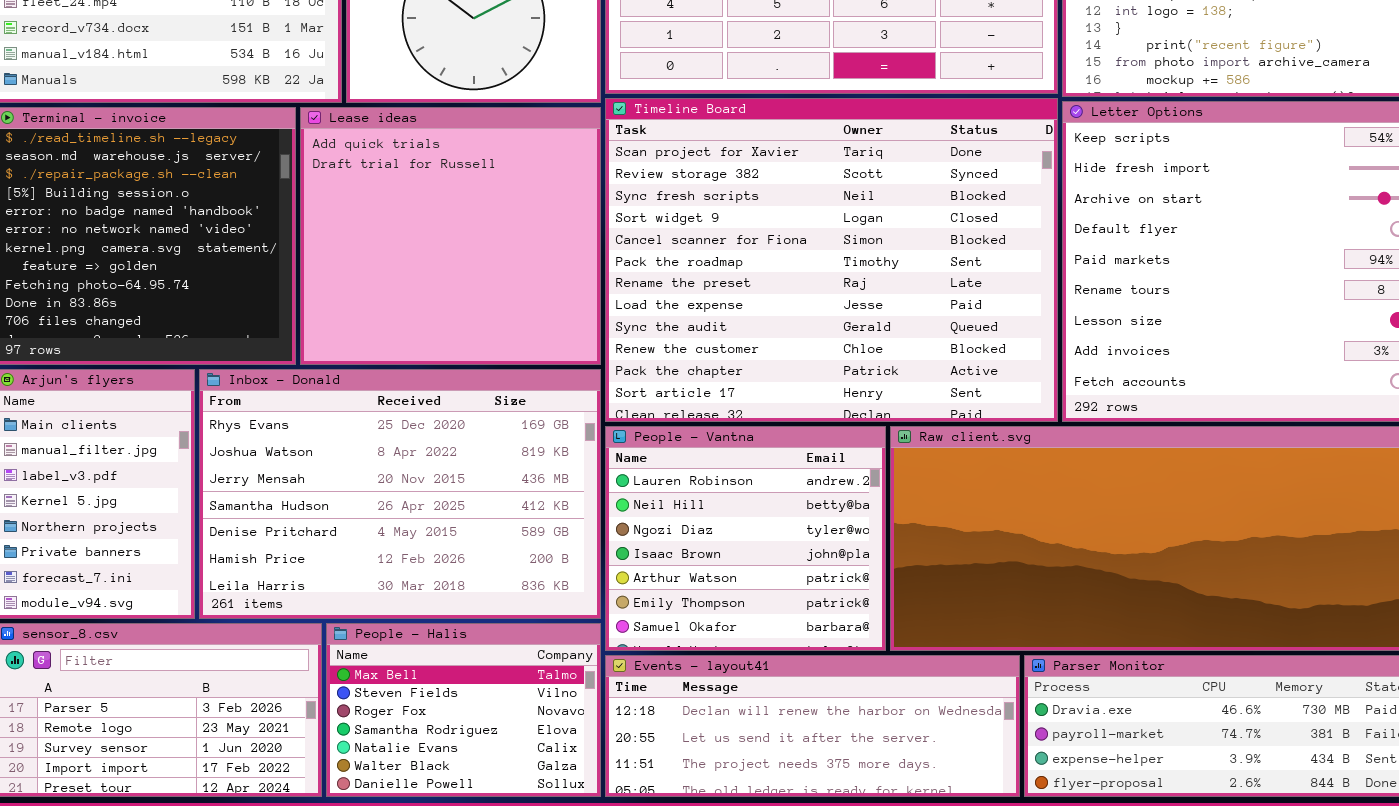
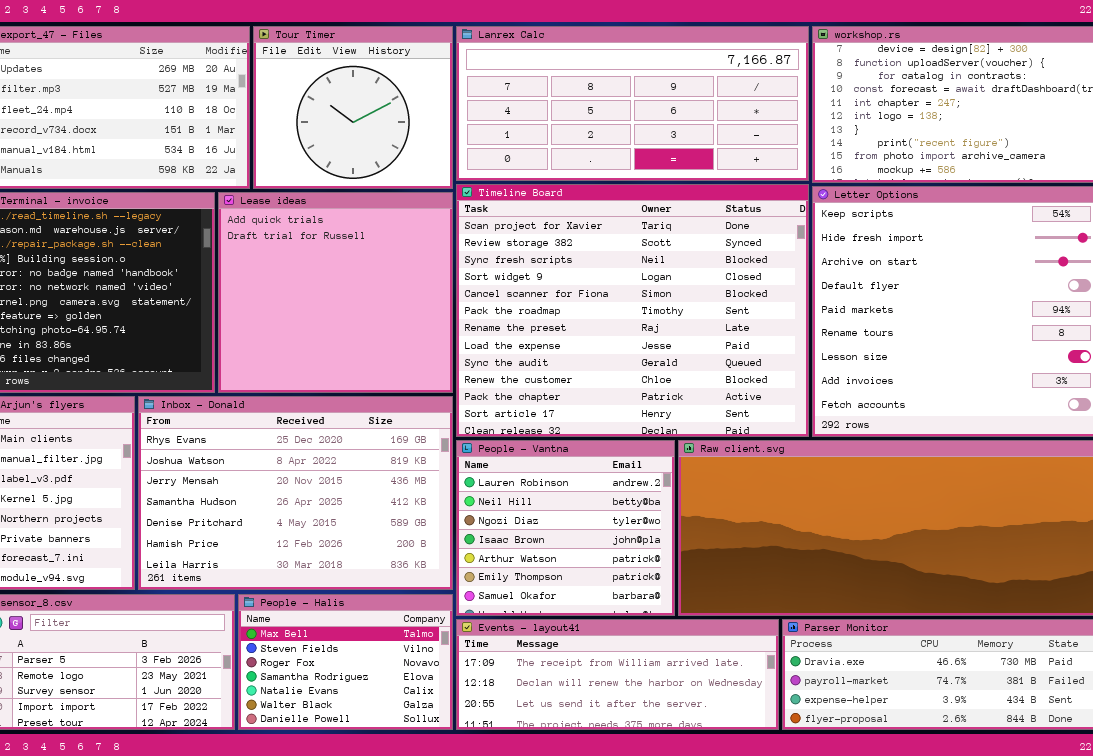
Events - layout41: [605,655,1020,797] -> [456,619,779,730], scrolled up 1 row

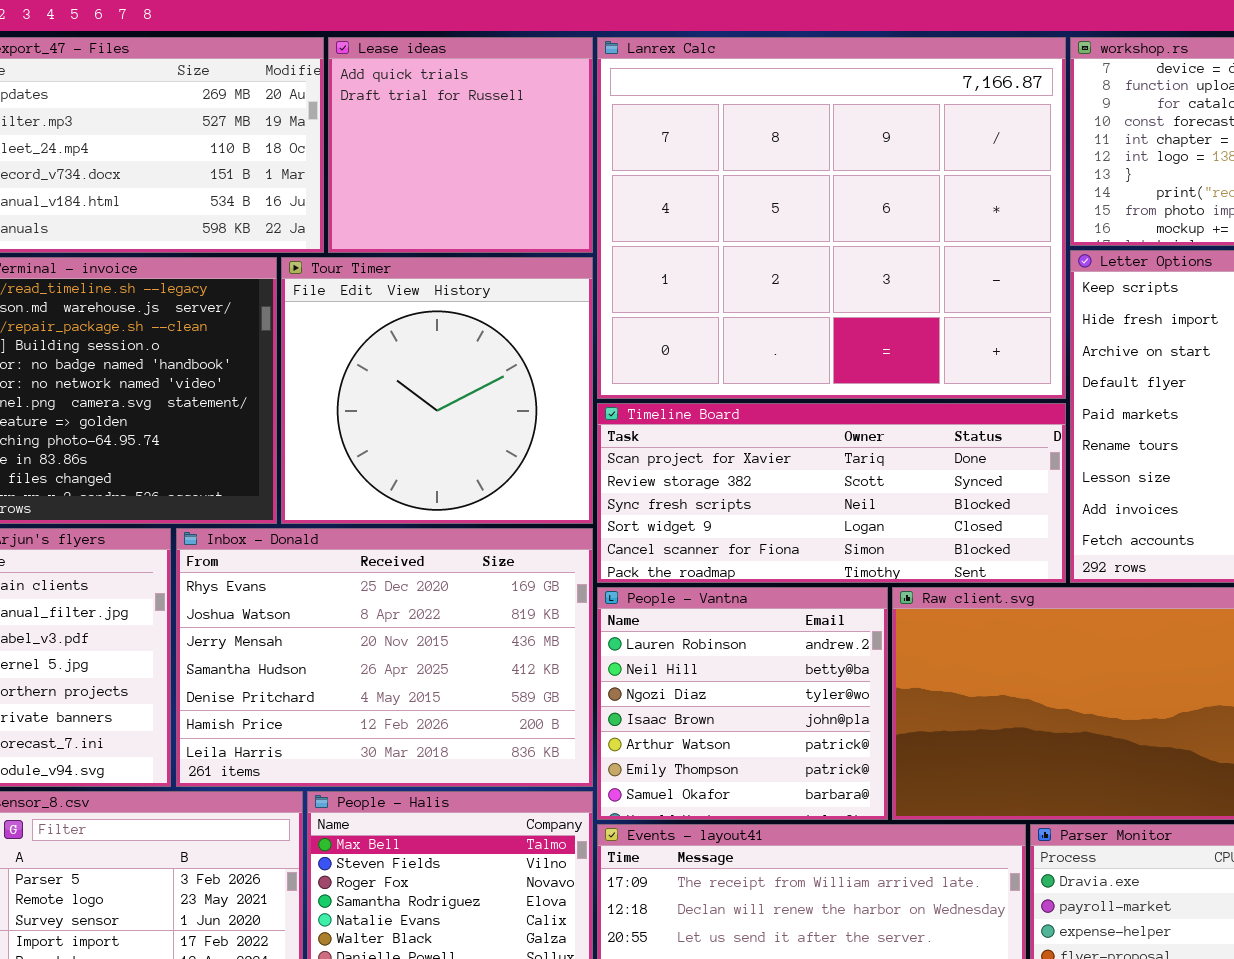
Tour Timer: [253,26,453,189] -> [281,257,593,524], moved, resized
Lanrex Calc: [456,26,809,181] -> [597,37,1066,399], resized
Timeline Board: [456,184,809,437] -> [597,403,1066,583], resized
Lease ideas: [218,192,453,393] -> [328,37,593,253], moved, resized

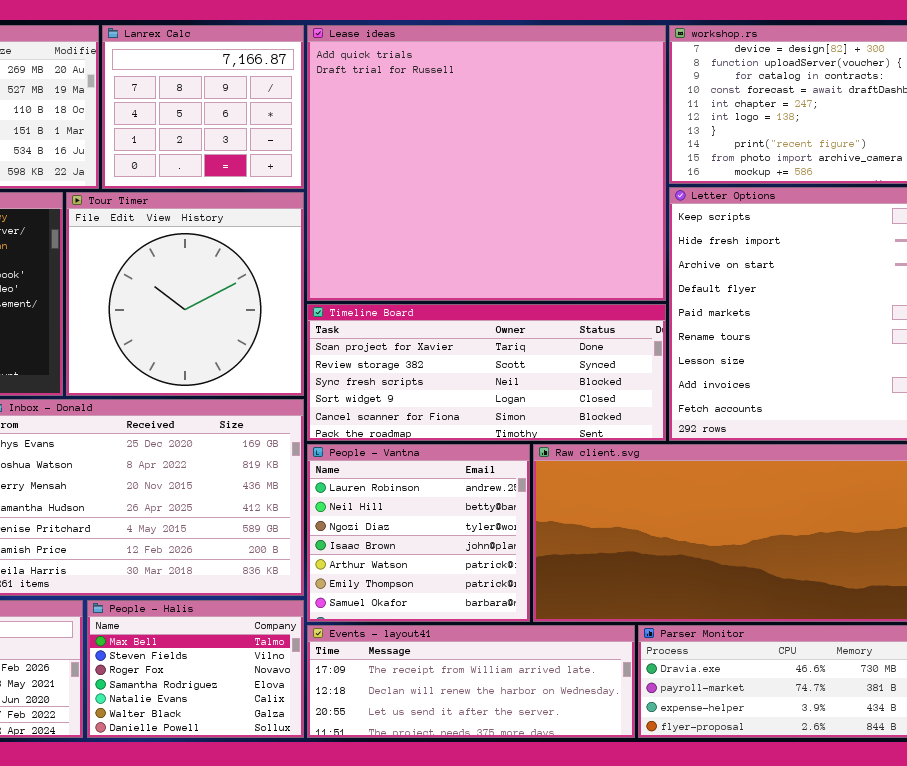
Lease ideas: [328,37,593,253] -> [307,25,666,301], moved, resized
Lanrex Calc: [597,37,1066,399] -> [102,25,304,189], moved, resized

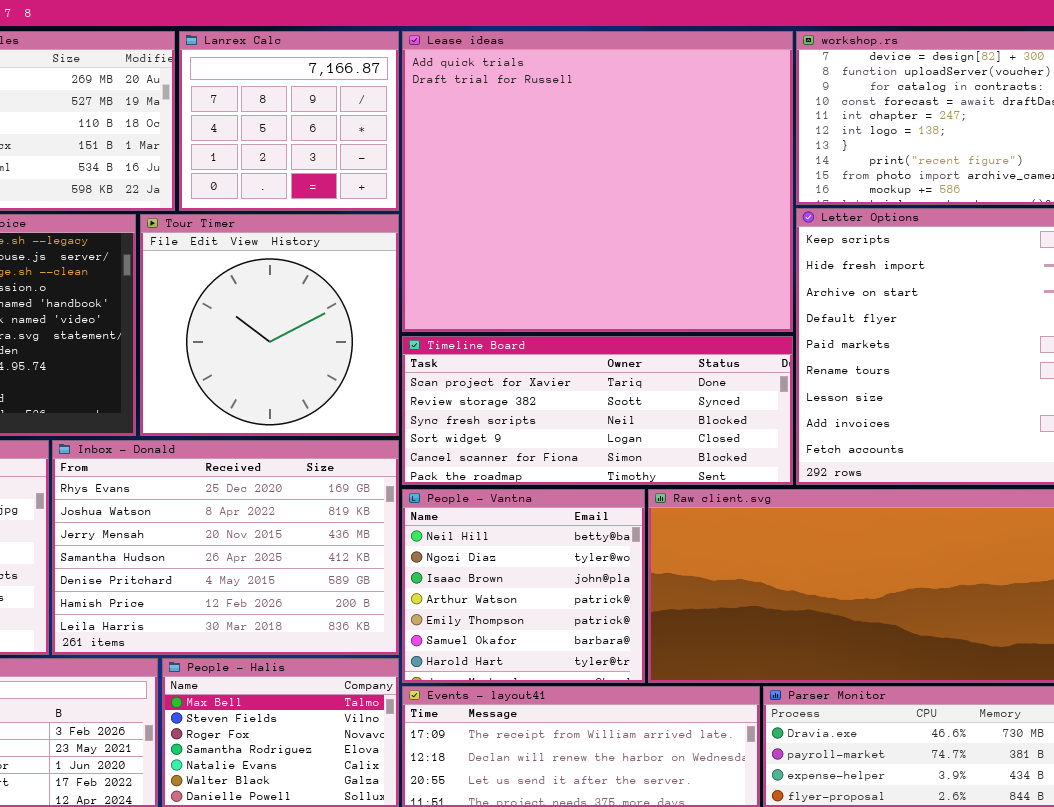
People - Vantna: [307,444,530,622] -> [402,489,645,683], scrolled down 1 row

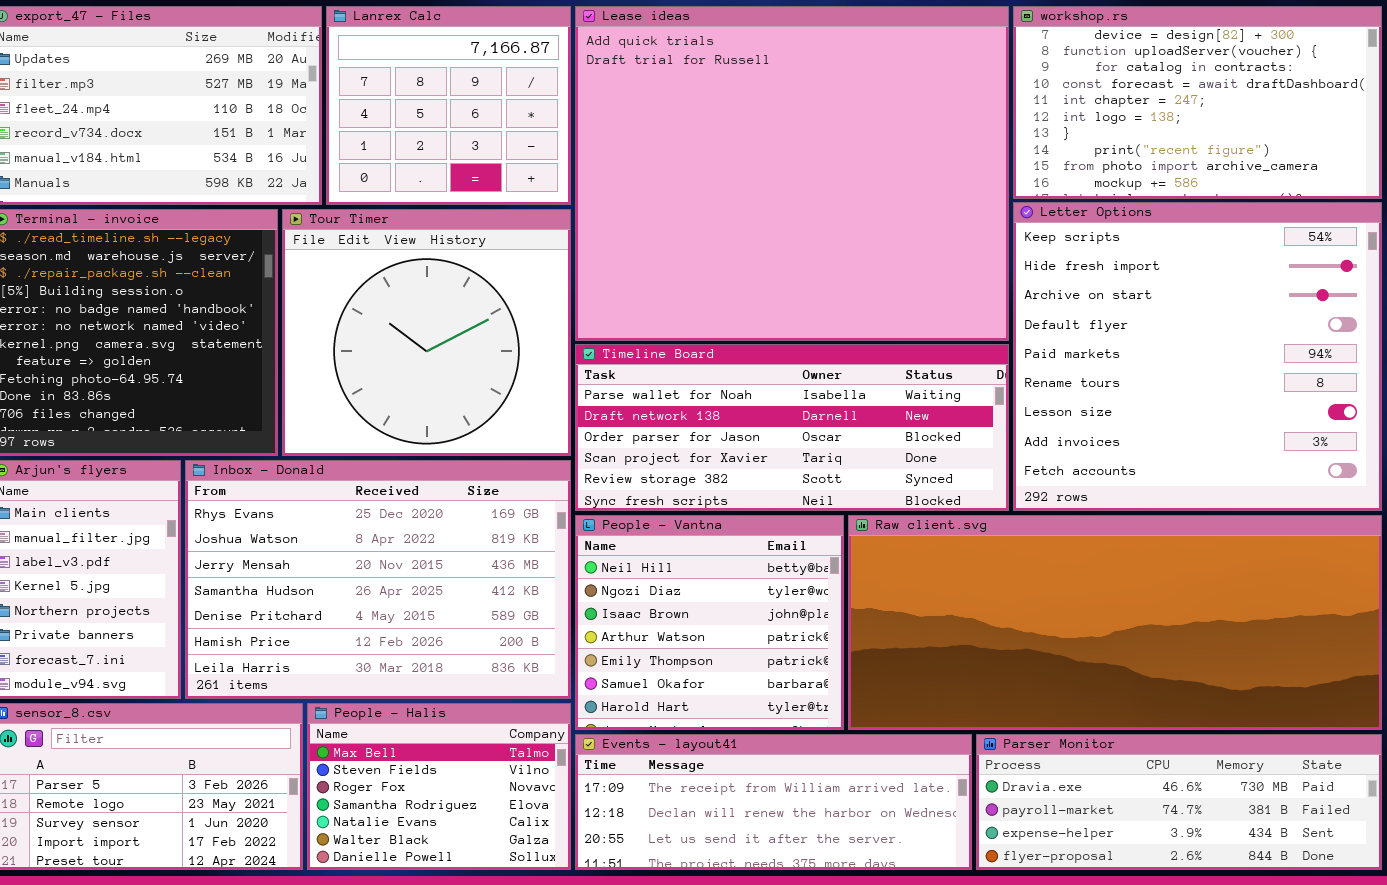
Timeline Board: [402,336,793,485] -> [575,344,1009,511], scrolled up 3 rows

